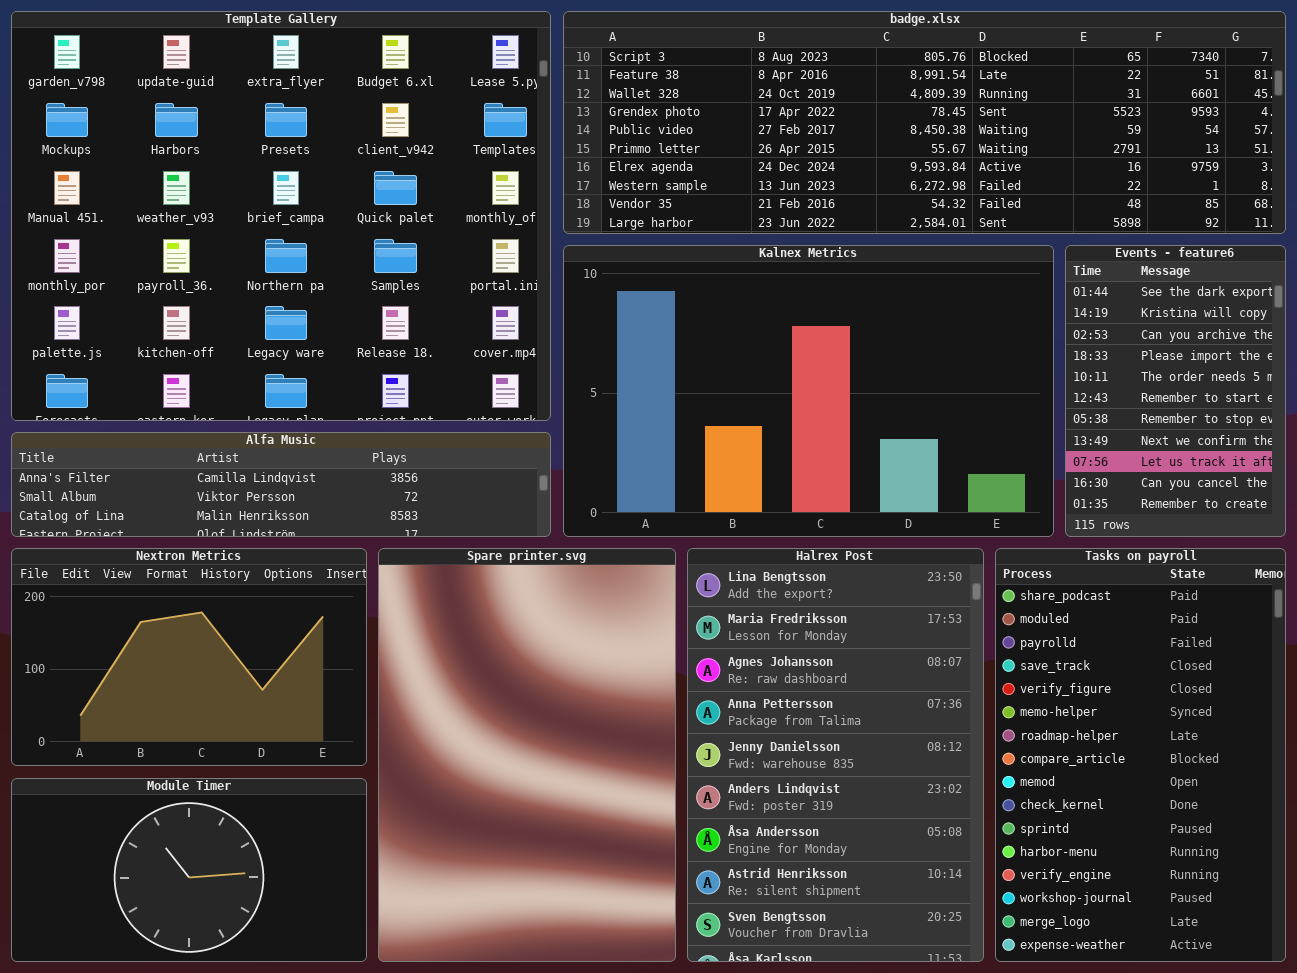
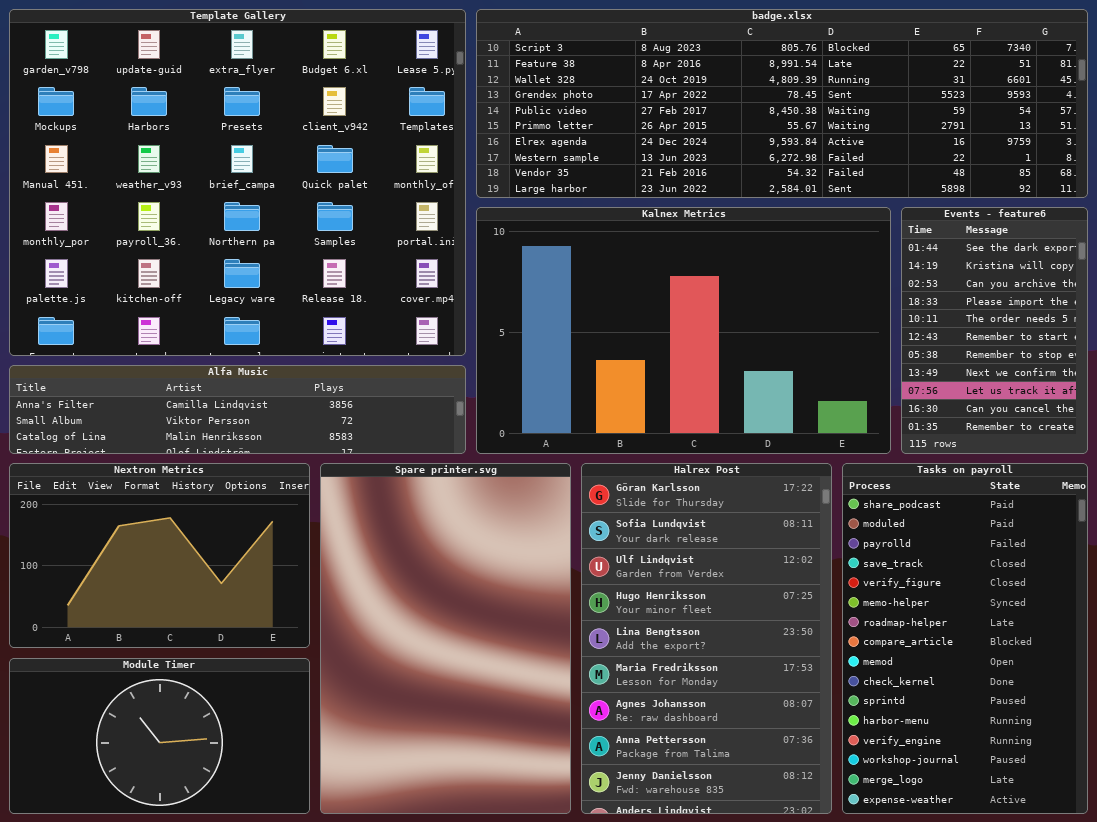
Halrex Post: [687,548,984,962] -> [581,463,832,814], scrolled up 4 rows

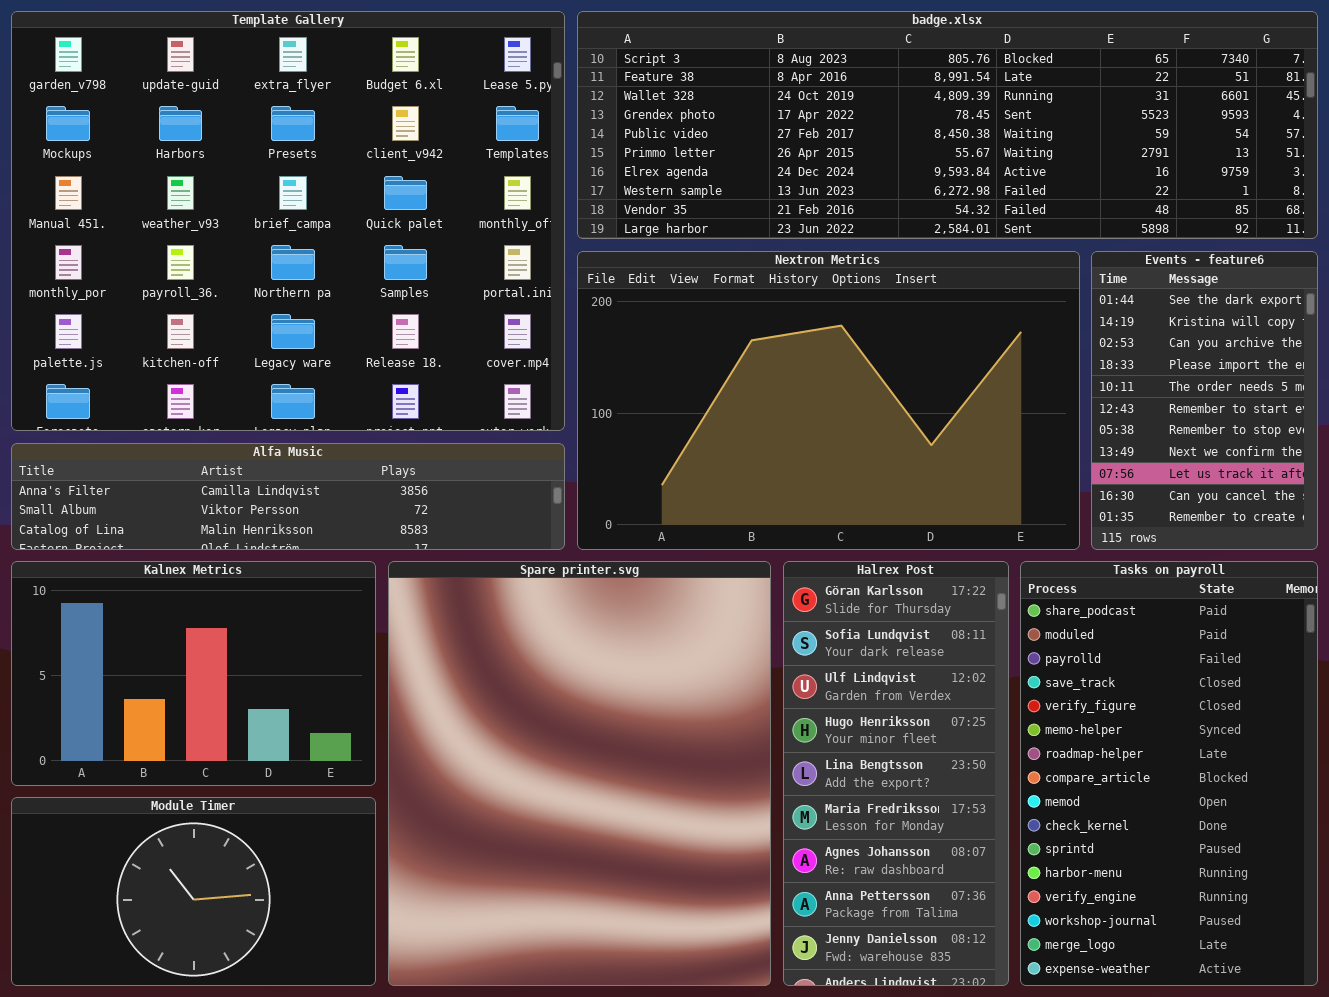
Kalnex Metrics: [476,207,891,454] -> [11,561,376,786], moved, resized
Nextron Metrics: [9,463,310,648] -> [577,251,1080,550], moved, resized
Spare printer.svg: [320,463,571,814] -> [388,561,771,986], resized
Halrex Post: [581,463,832,814] -> [783,561,1009,986], resized

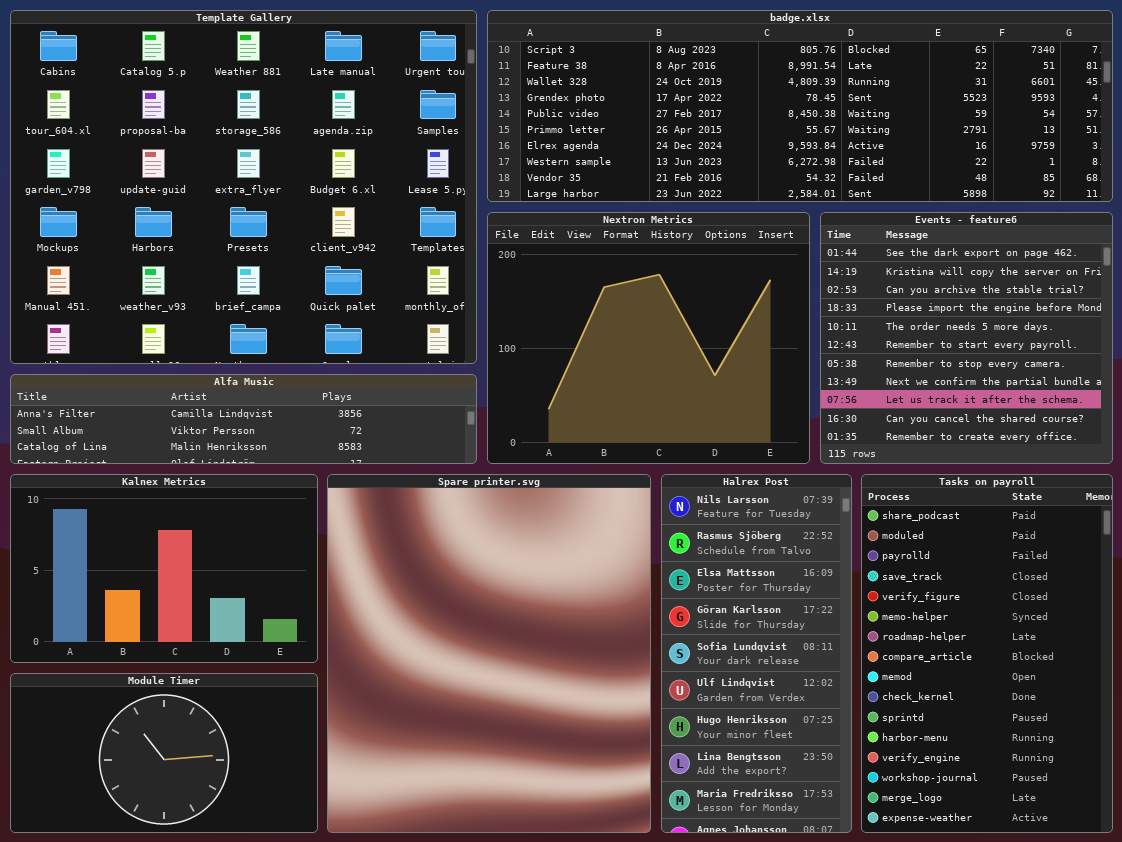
Template Gallery: [11,11,565,431] -> [10,10,477,364], scrolled up 2 rows
Nextron Metrics: [577,251,1080,550] -> [487,212,810,464], resized
Events - feature6: [1091,251,1318,550] -> [820,212,1113,464], resized
Halrex Post: [783,561,1009,986] -> [661,474,852,833], scrolled up 3 rows

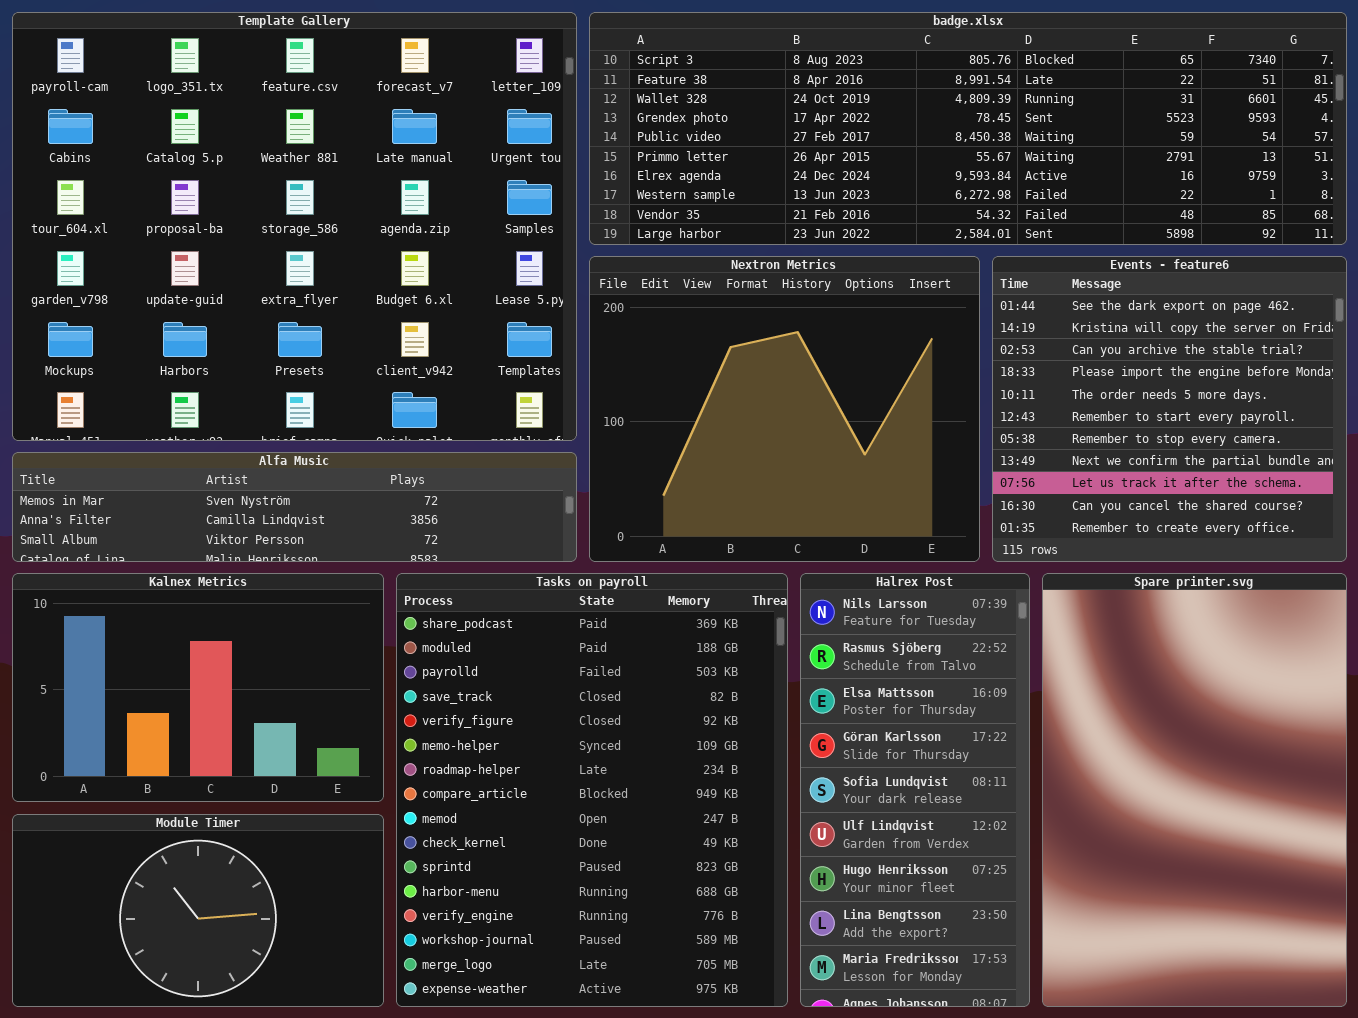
Template Gallery: [10,10,477,364] -> [12,12,577,441], scrolled up 1 row
Alfa Music: [10,374,477,464] -> [12,452,577,562], scrolled up 1 row
Spare printer.svg: [327,474,651,833] -> [1042,573,1347,1007], moved, resized
Tasks on payroll: [861,474,1113,833] -> [396,573,788,1007], moved, resized

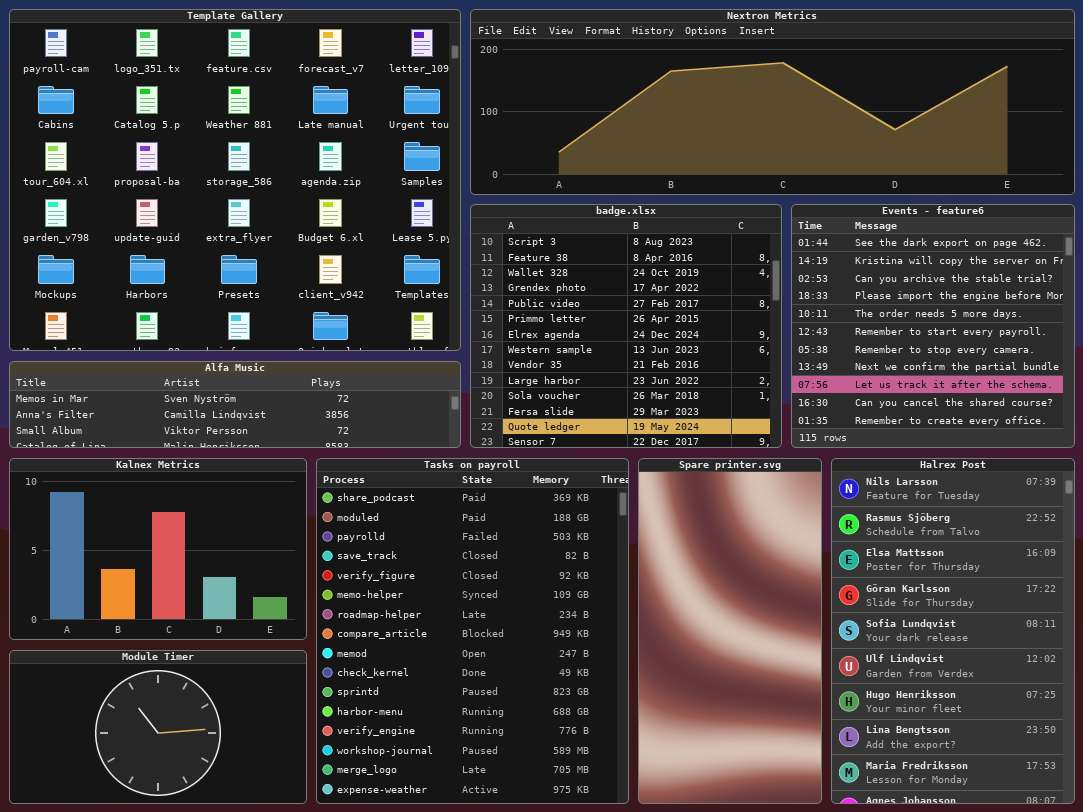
badge.xlsx: [589,12,1347,245] -> [470,204,782,448], moved, resized
Nextron Metrics: [589,256,980,562] -> [470,9,1075,195], moved, resized
Halrex Post: [800,573,1030,1007] -> [831,458,1075,804], moved, resized
Spare printer.svg: [1042,573,1347,1007] -> [638,458,822,804], moved, resized

